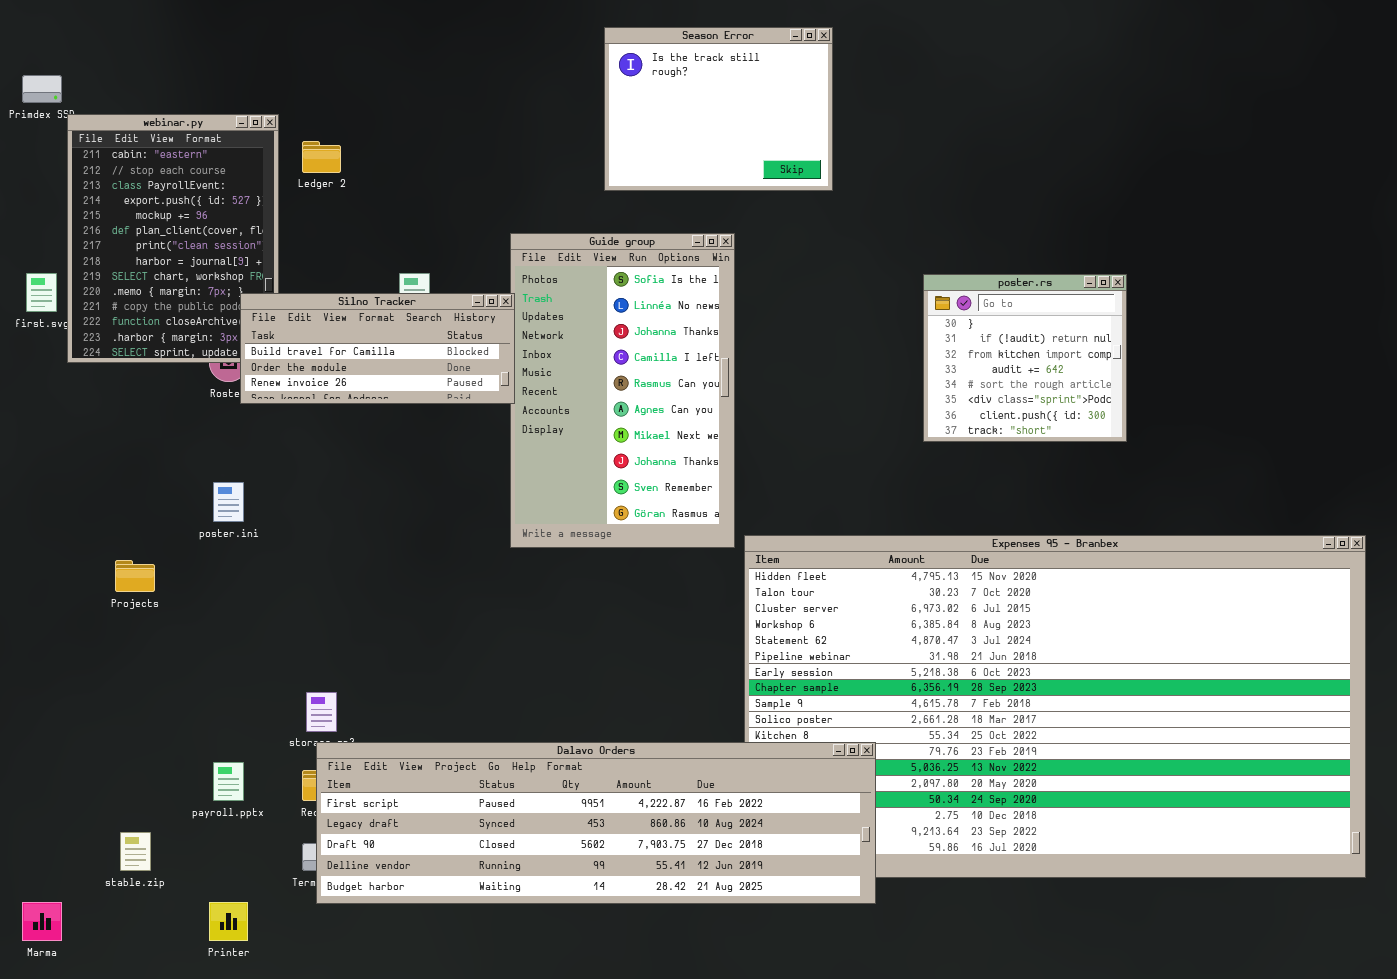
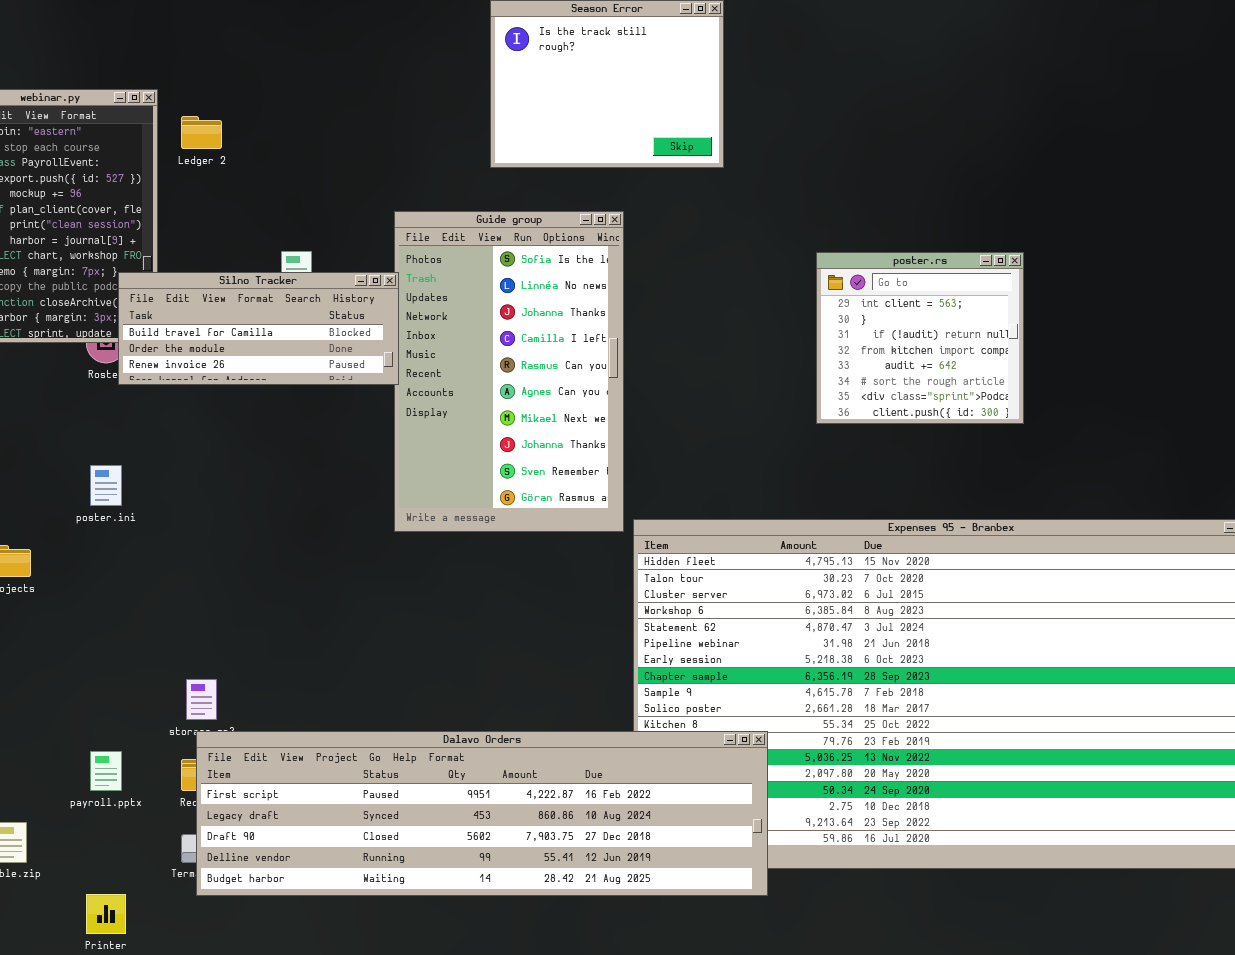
poster.rs: [923,274,1127,442] -> [816,252,1024,424], scrolled up 1 row

